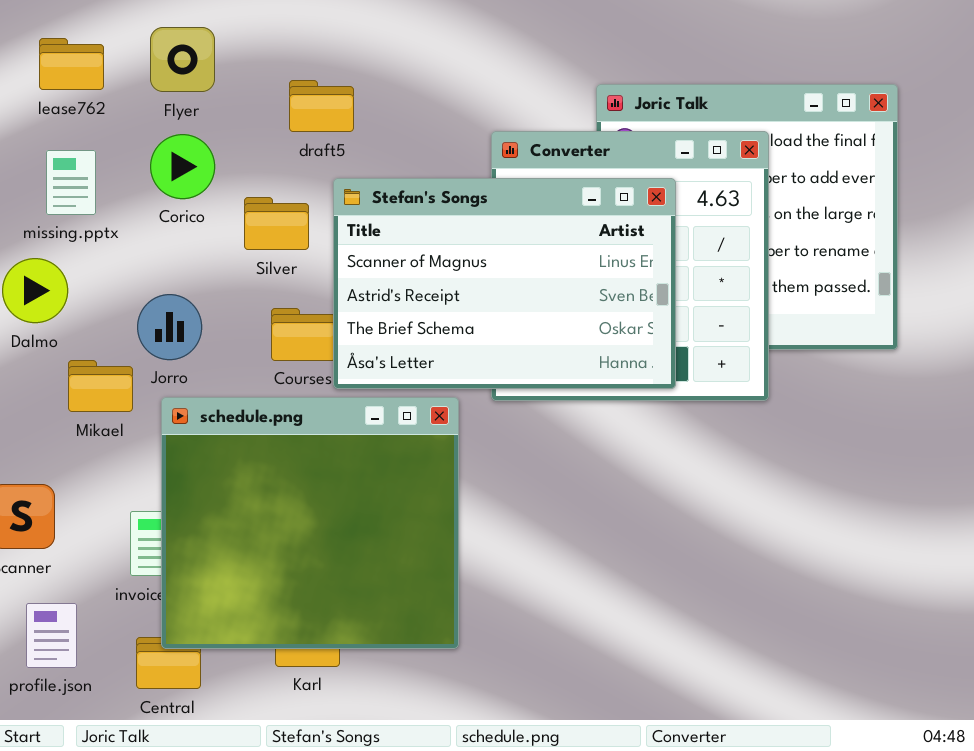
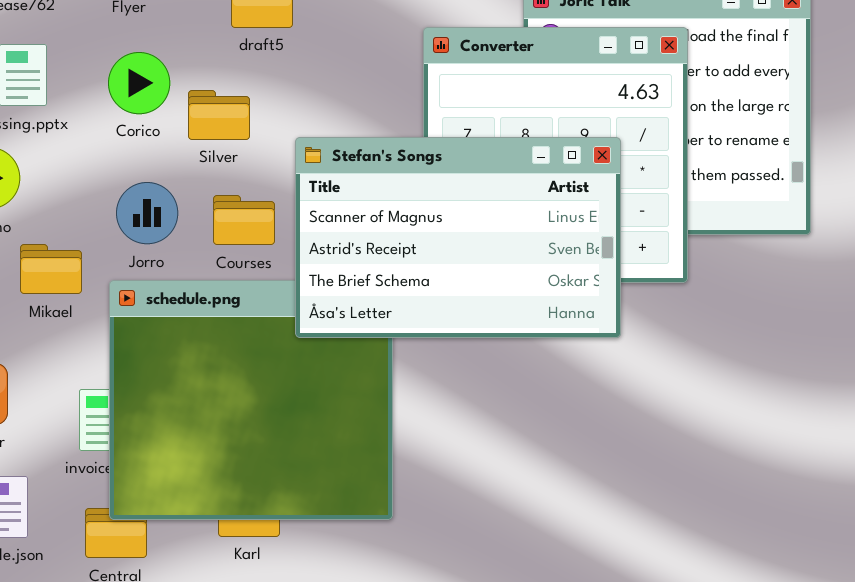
Corico: [150,134,215,199] -> [108,52,170,114], moved
Stefan's Songs: [333,178,676,389] -> [295,137,621,338], moved
Jorro: [137,294,202,360] -> [116,182,178,244], moved

